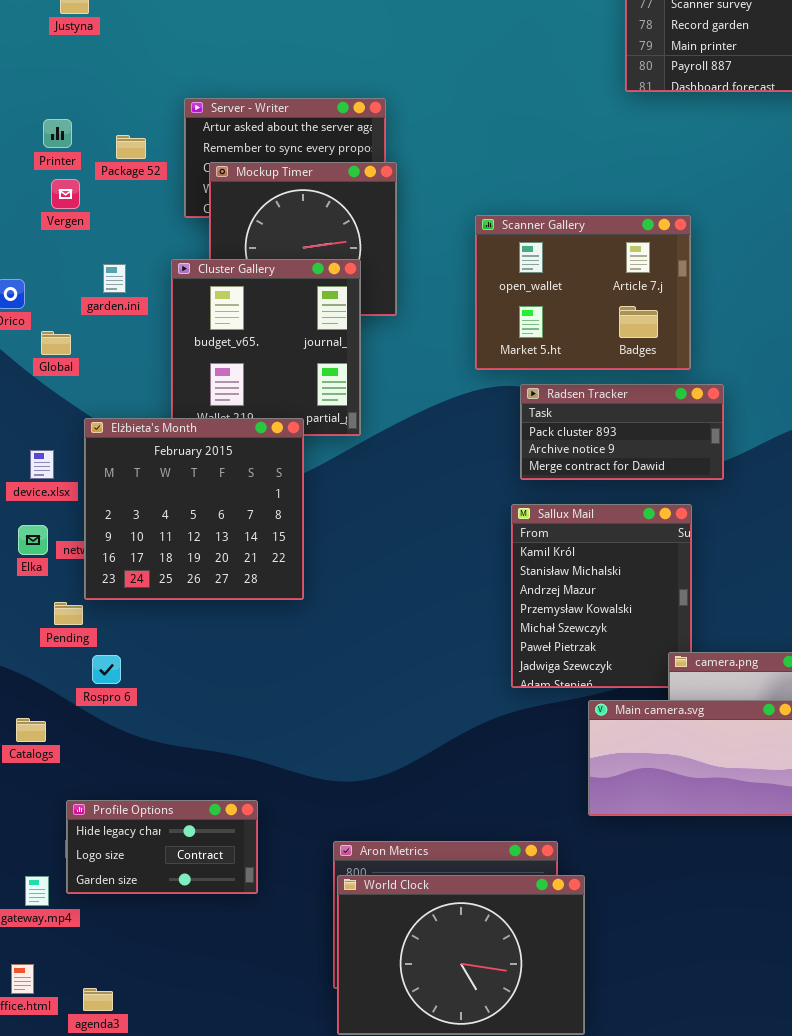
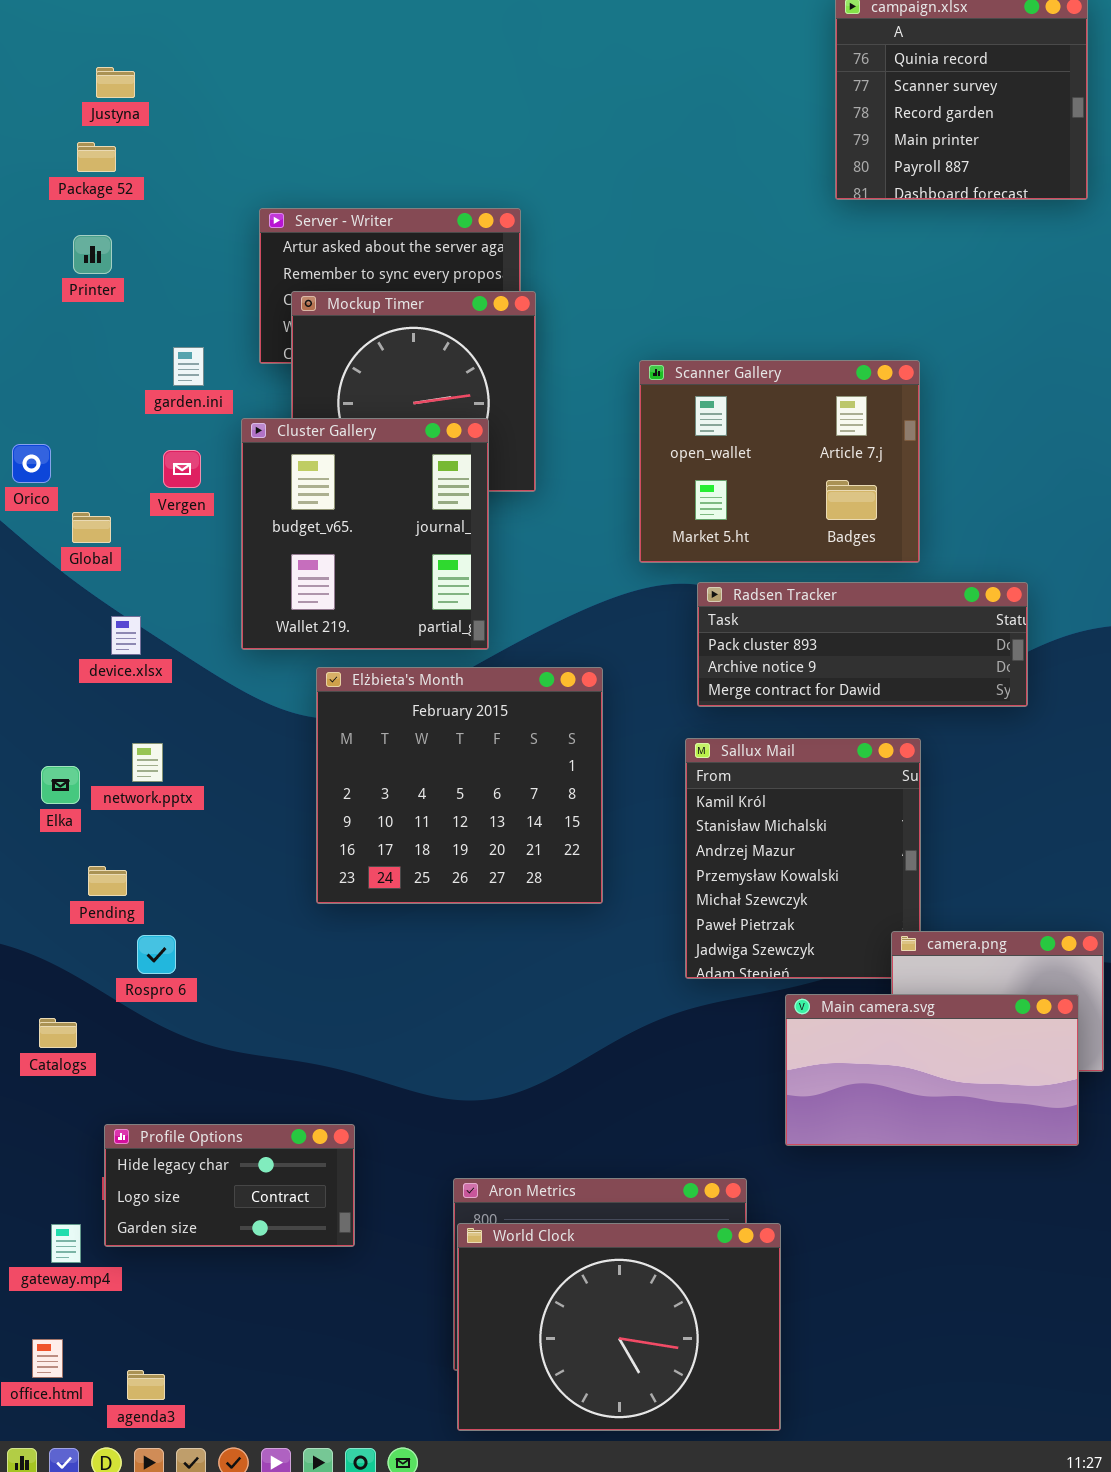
Package 52: [116,135,146,159] -> [77,142,116,172], moved
Vergen: [51,179,80,209] -> [163,450,201,488], moved
garden.ini: [103,264,126,293] -> [173,347,204,386], moved
Radsen Tracker: [520,384,724,480] -> [697,582,1028,707], resized
Elżbieta's Month: [84,418,304,600] -> [316,667,603,904], moved
device.xlsx: [30,450,54,479] -> [111,616,141,655], moved

